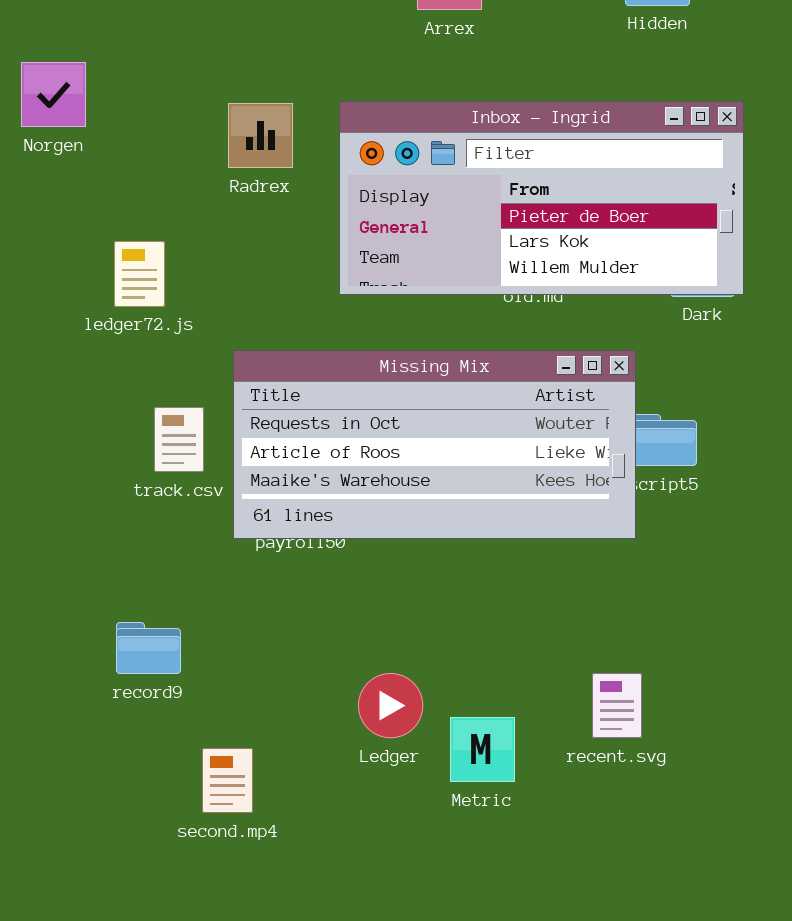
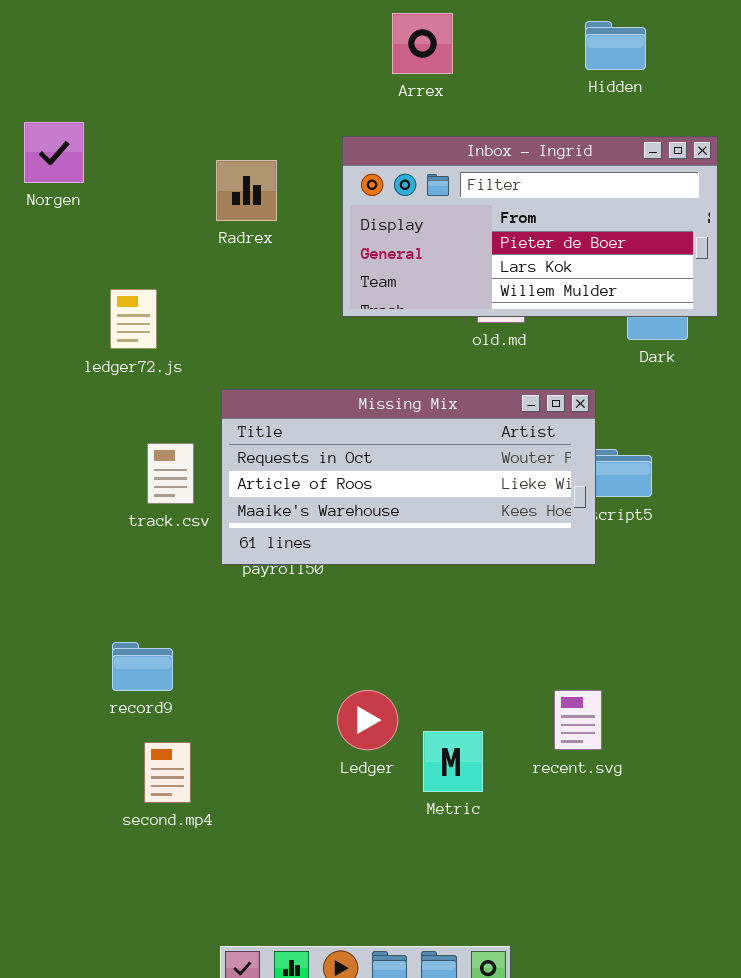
Inbox - Ingrid: [339,101,744,295] -> [342,136,718,317], moved
second.mp4: [202,748,253,813] -> [144,742,191,803], moved

